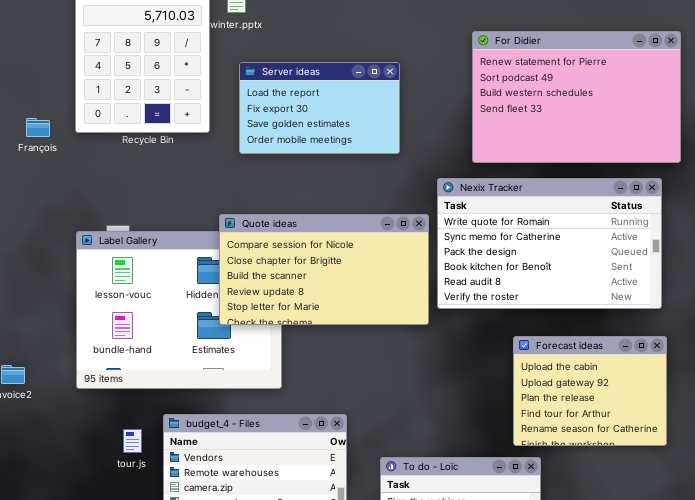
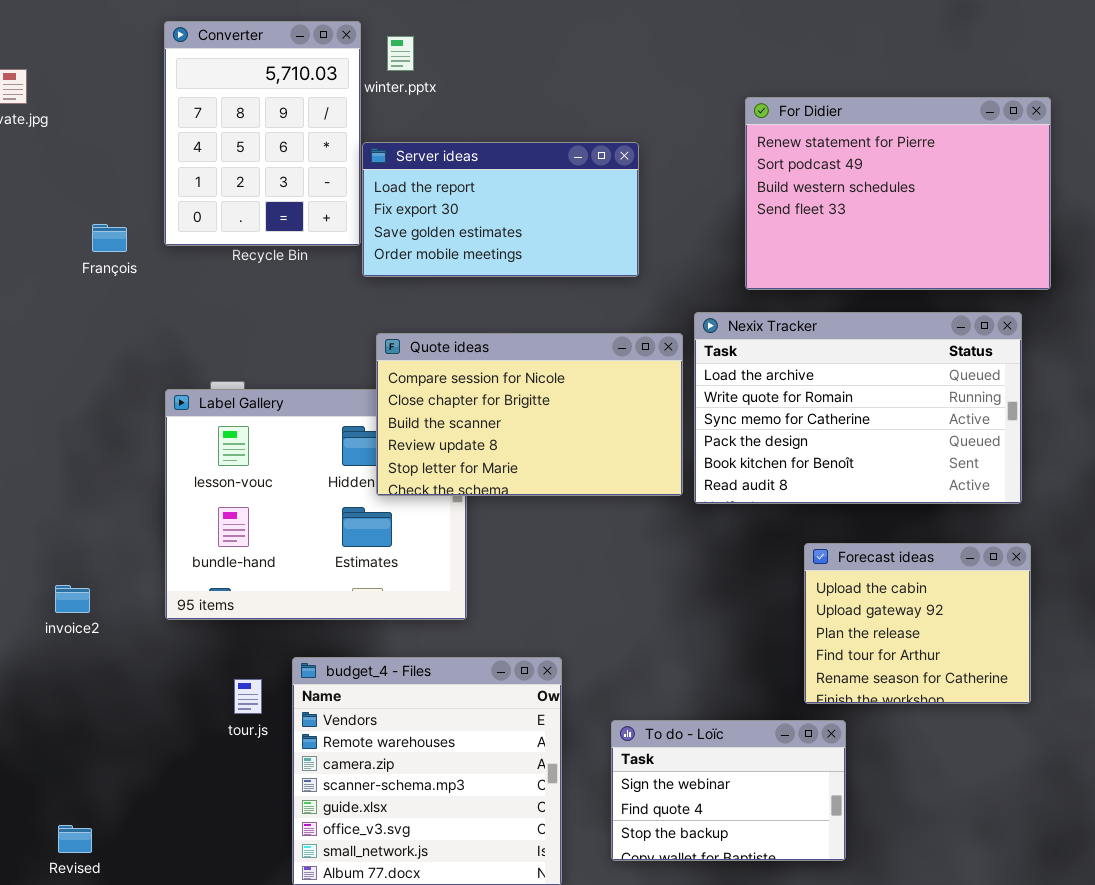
Server ideas: [239,62,400,154] -> [362,142,639,277], resized
Nexix Tracker: [437,178,662,309] -> [694,312,1022,504], scrolled up 1 row
Quote ideas: [219,214,429,325] -> [376,333,683,496], moved

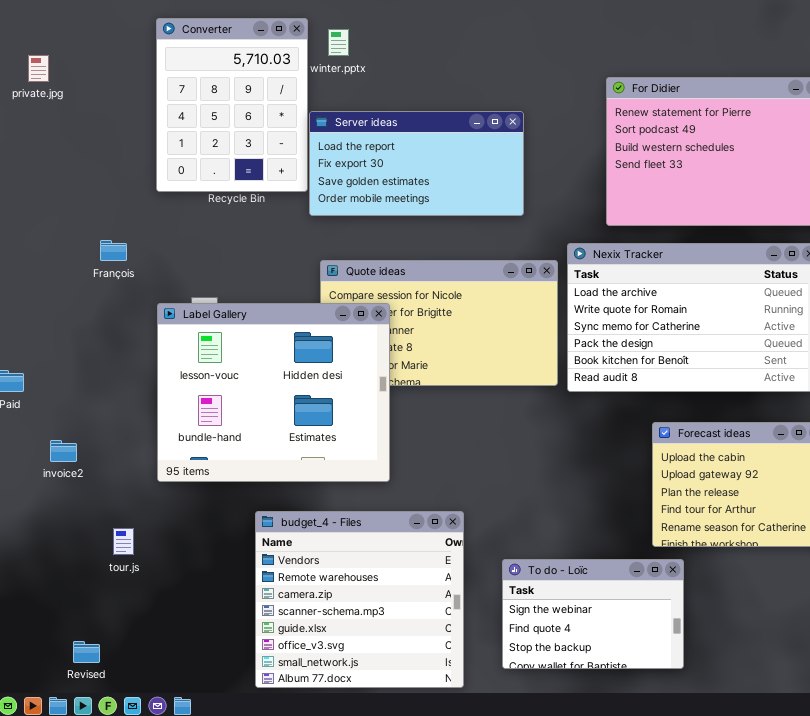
François: [92,224,127,252] -> [100,240,127,261], moved
Label Gallery: [165,389,467,620] -> [157,303,390,482], raised
invoice2: [55,585,90,613] -> [50,440,77,462], moved
tour.js: [234,679,262,714] -> [113,528,134,555], moved

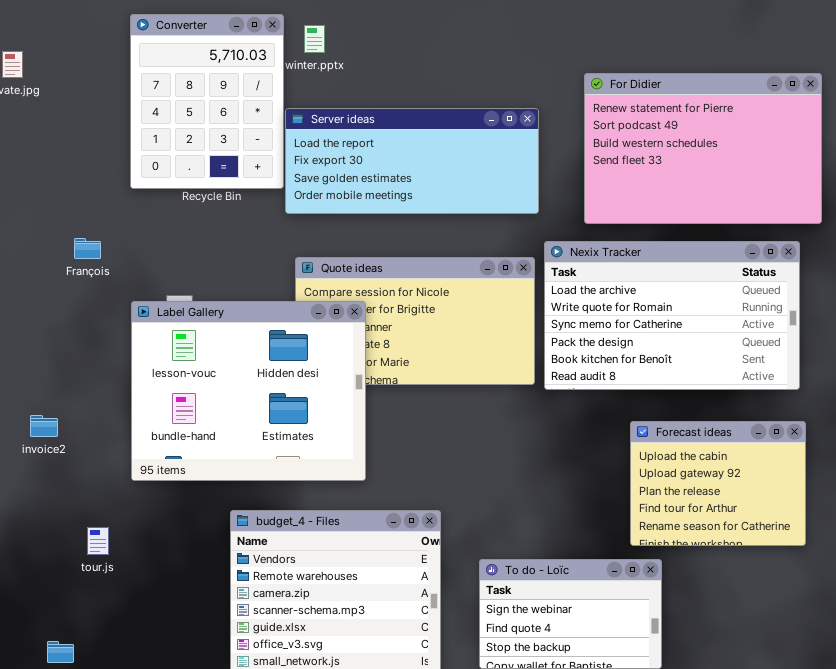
Server ideas: [309,111,524,216] -> [285,108,539,214], resized
invoice2: [50,440,77,462] -> [30,415,58,437], moved

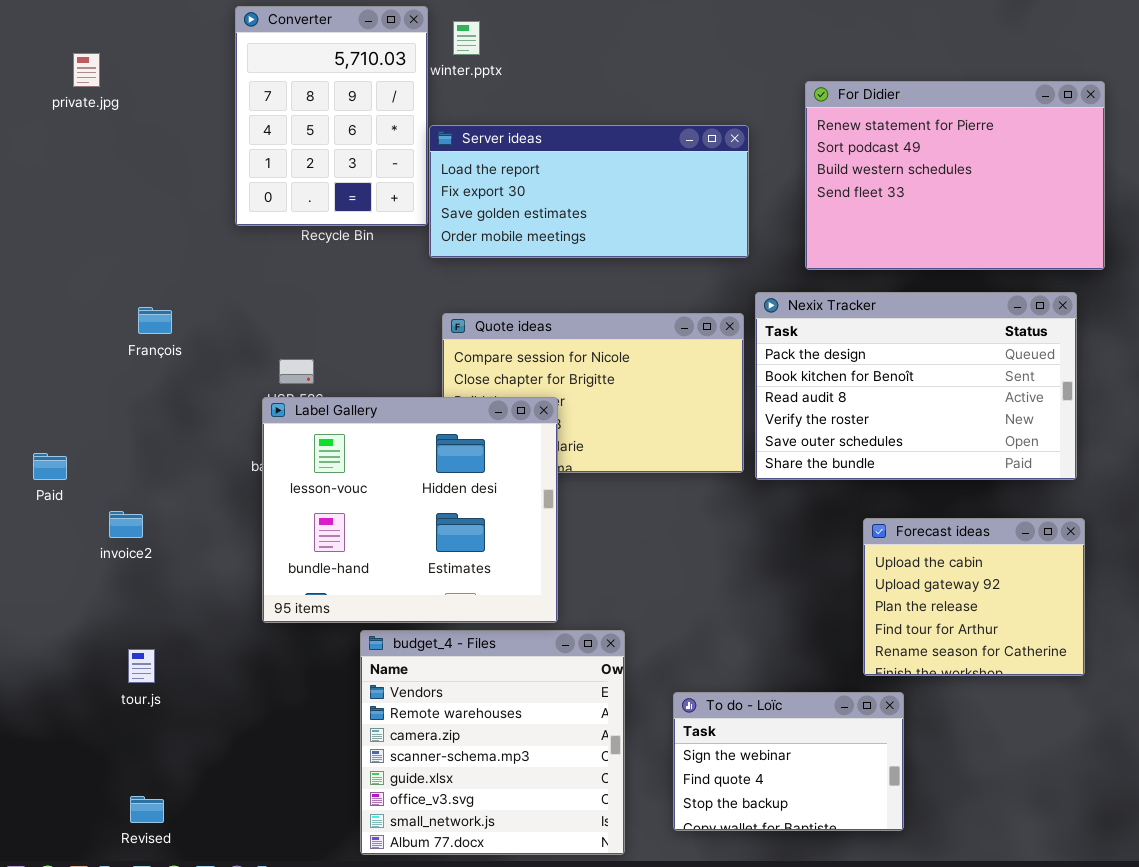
François: [74,238,101,259] -> [138,307,172,334], moved
Nexix Tracker: [544,241,800,390] -> [755,292,1077,480], scrolled down 3 rows
Label Gallery: [131,301,366,481] -> [262,397,558,623], moved
tour.js: [87,527,109,555] -> [128,649,155,683], moved

